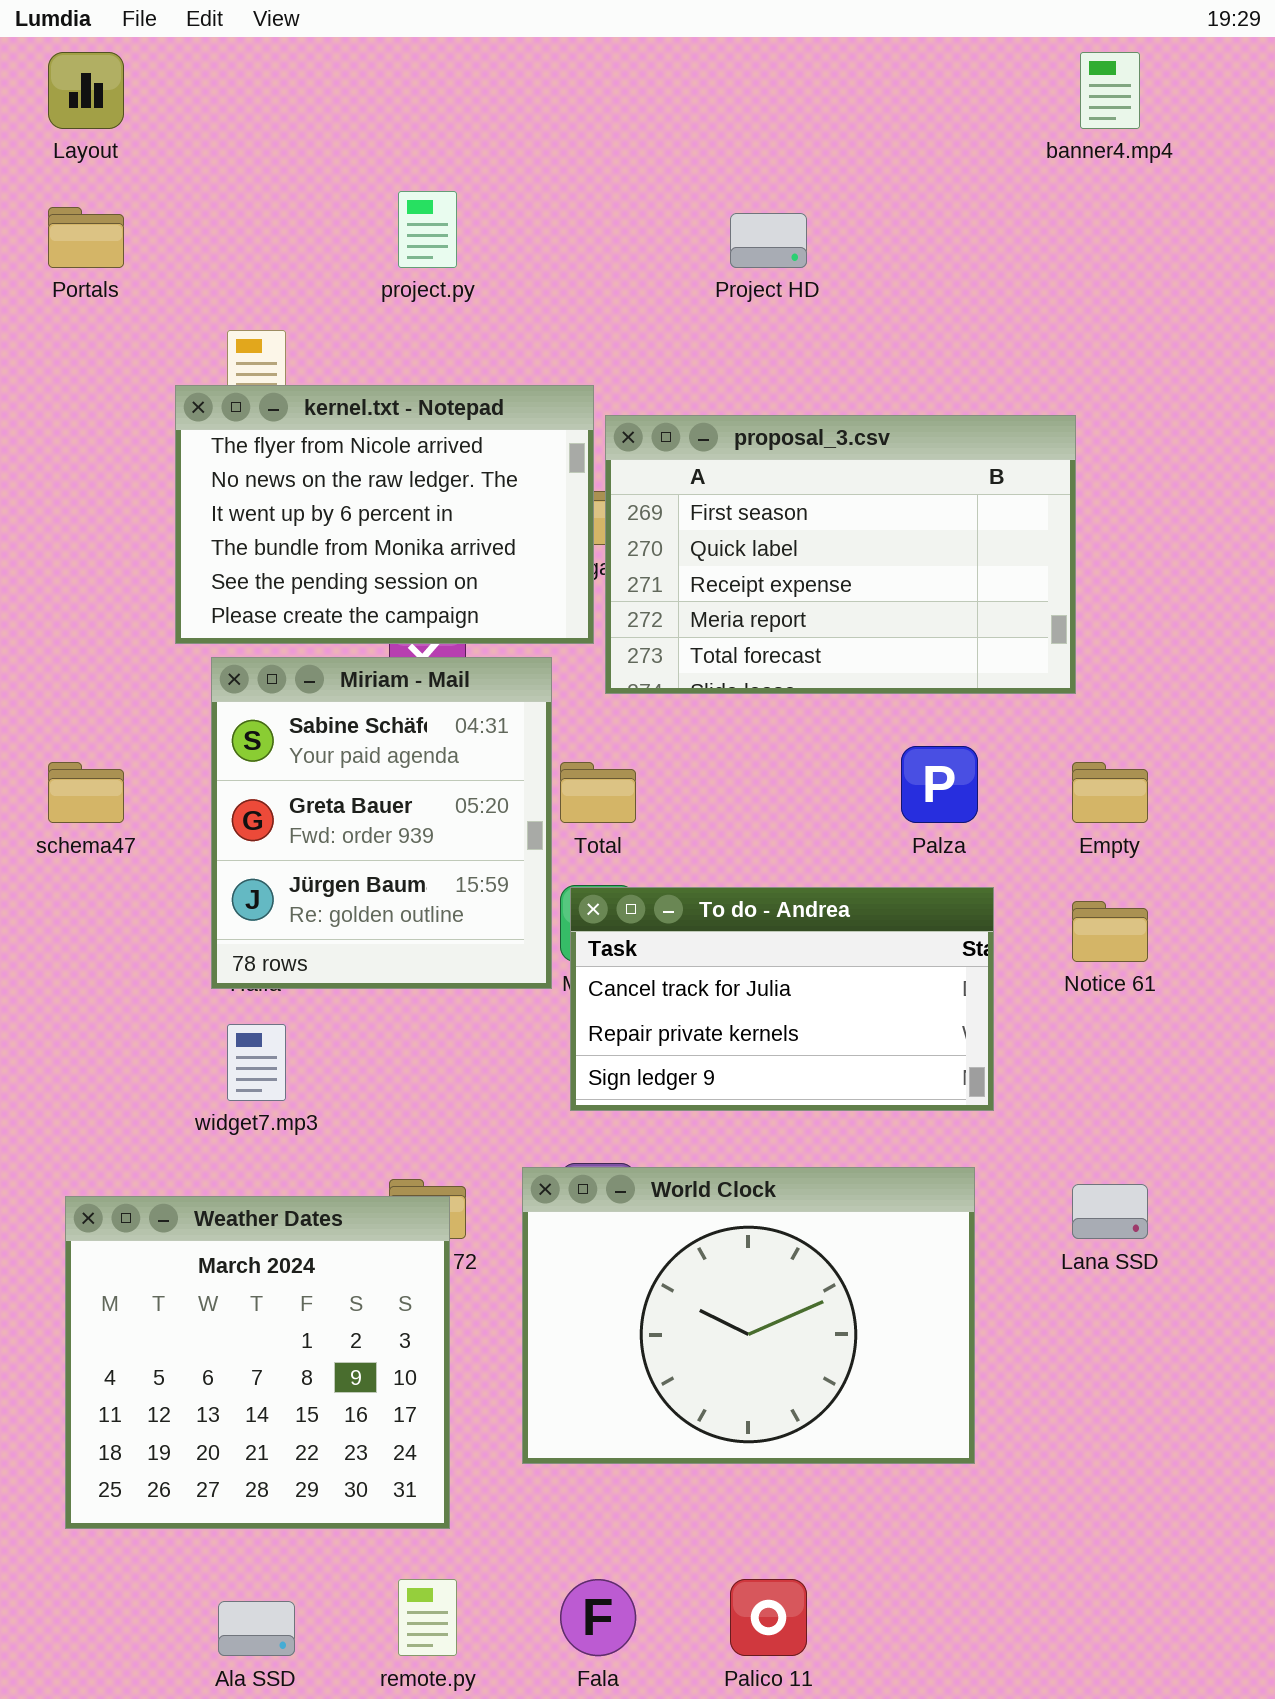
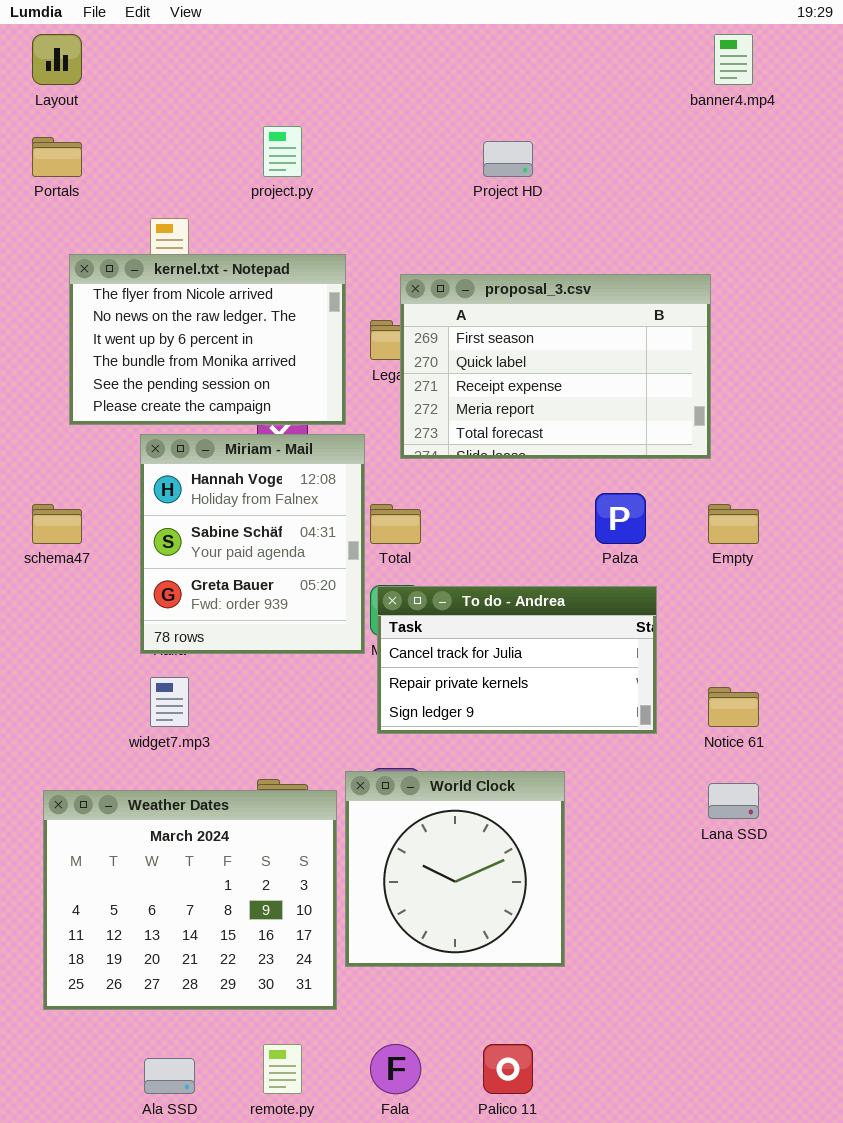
kernel.txt - Notepad: [175,385,594,644] -> [69,254,346,425], moved
Miriam - Mail: [211,657,552,989] -> [140,434,365,654], scrolled up 1 row
Notice 61: [1072,901,1148,962] -> [708,687,759,727], moved
World Clock: [522,1167,975,1464] -> [345,771,565,967], resized
Weather Dates: [65,1196,450,1529] -> [43,790,337,1010], resized

